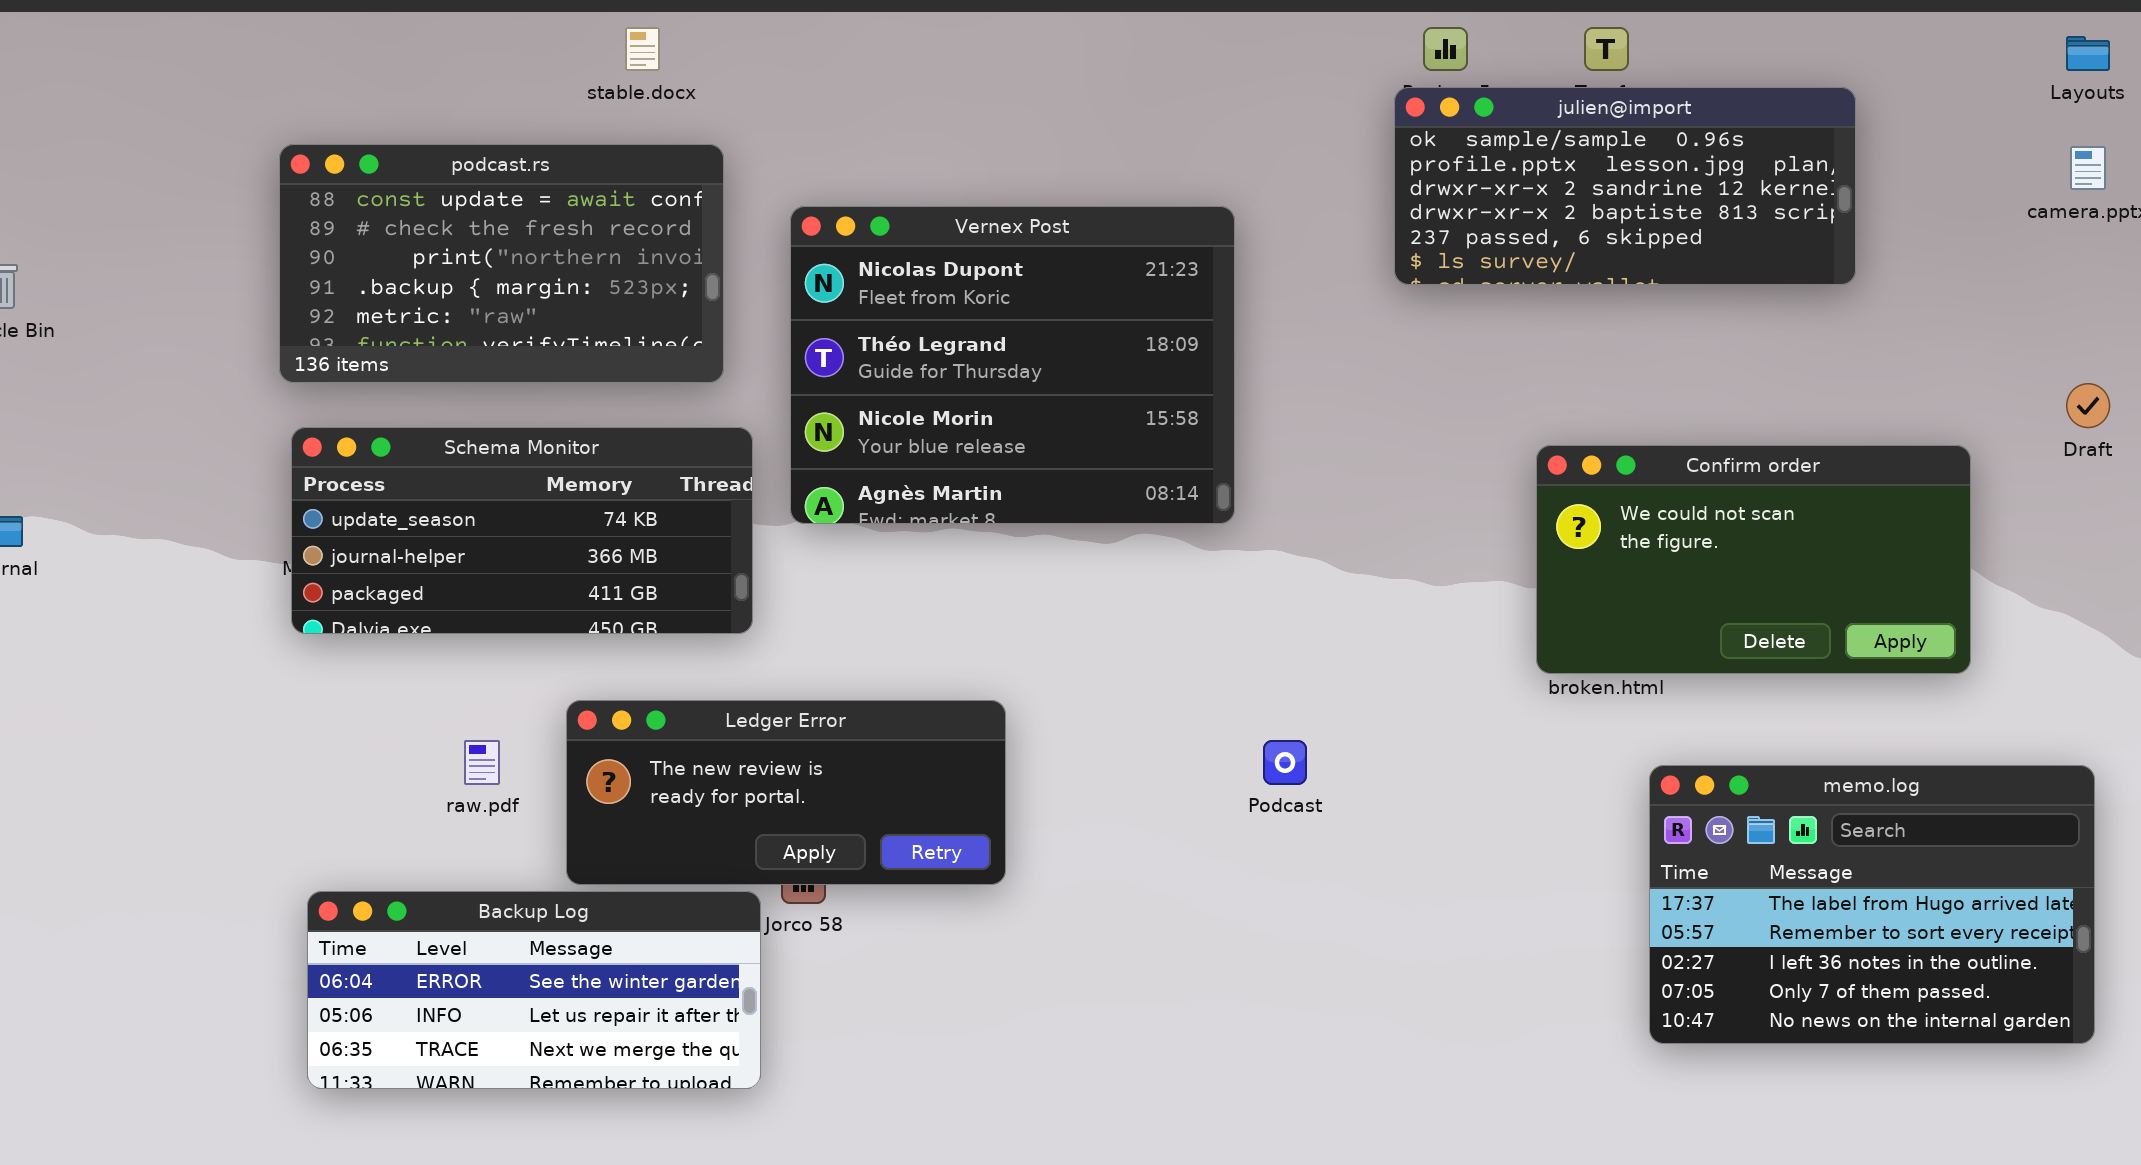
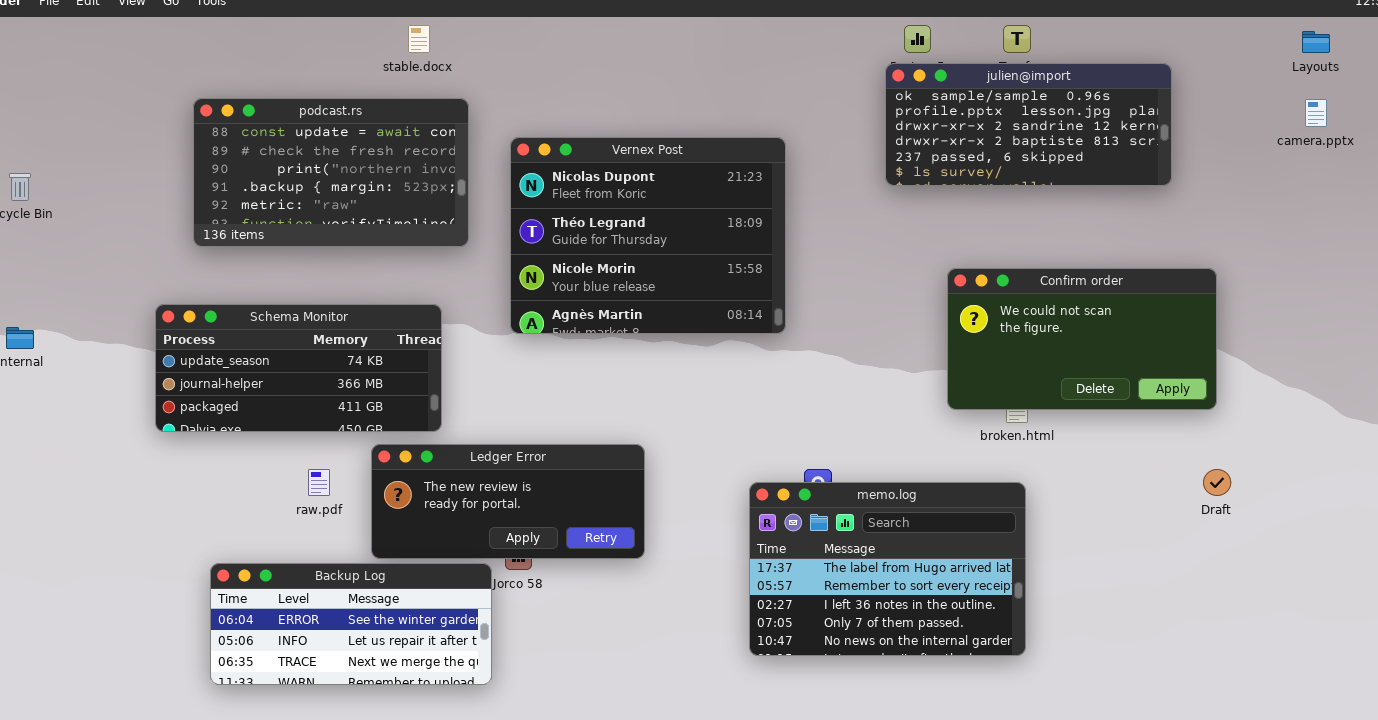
Draft: [2066,383,2110,428] -> [1203,469,1231,496], moved
Schema Monitor: [291,427,753,634] -> [155,304,442,432], moved
Confirm order: [1536,445,1971,674] -> [947,268,1217,410], moved
memo.log: [1649,765,2095,1044] -> [749,482,1026,656], moved

